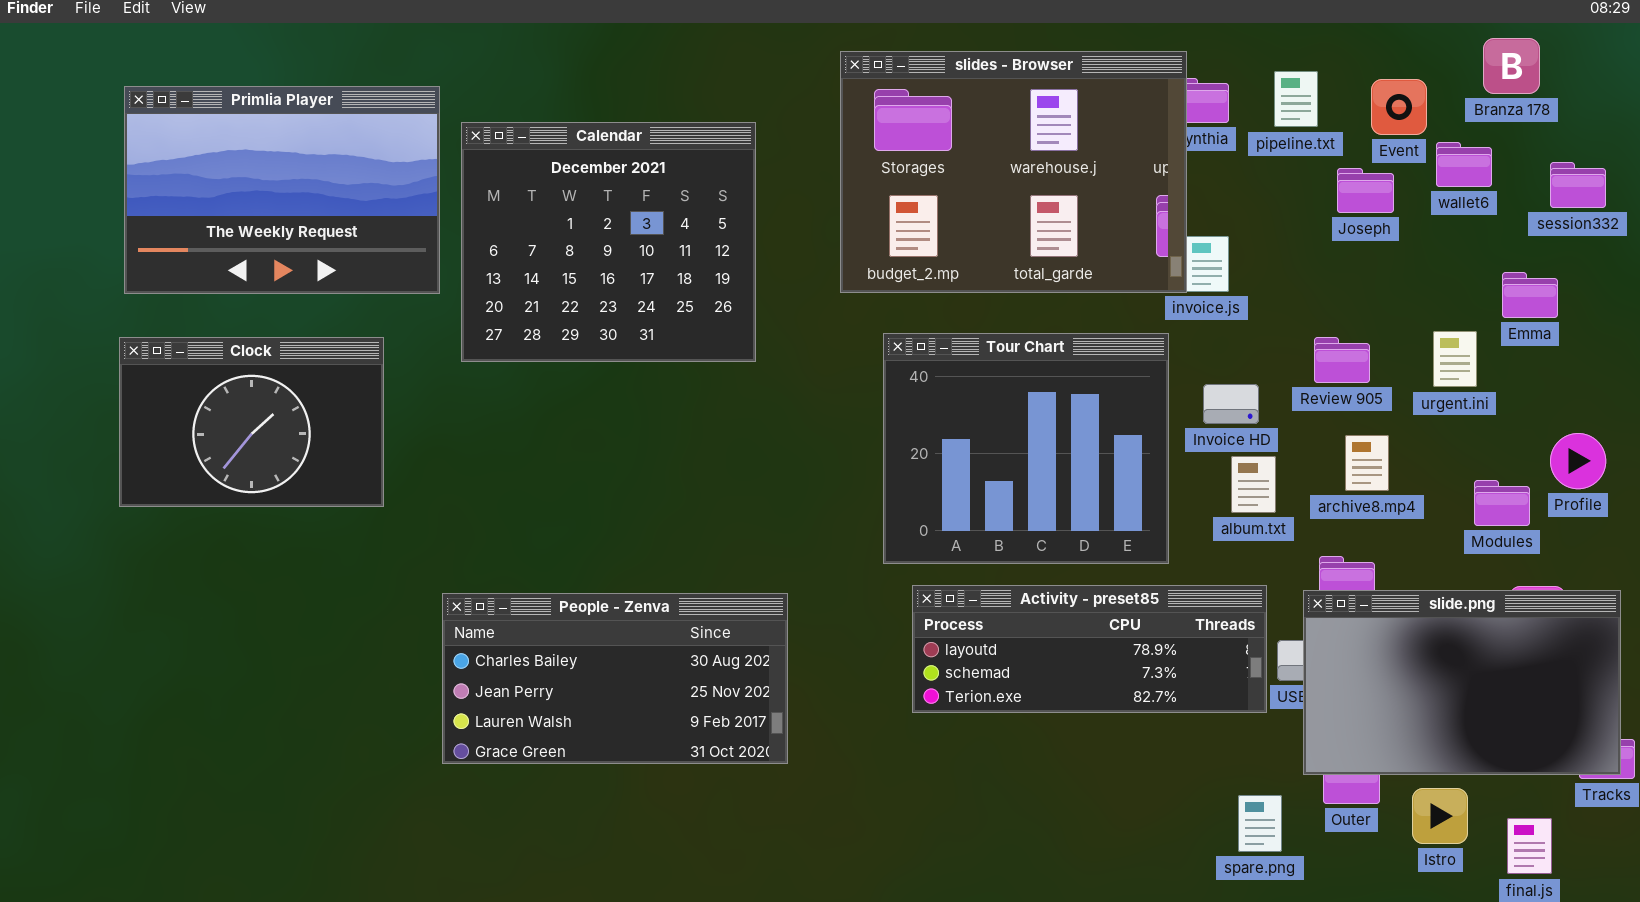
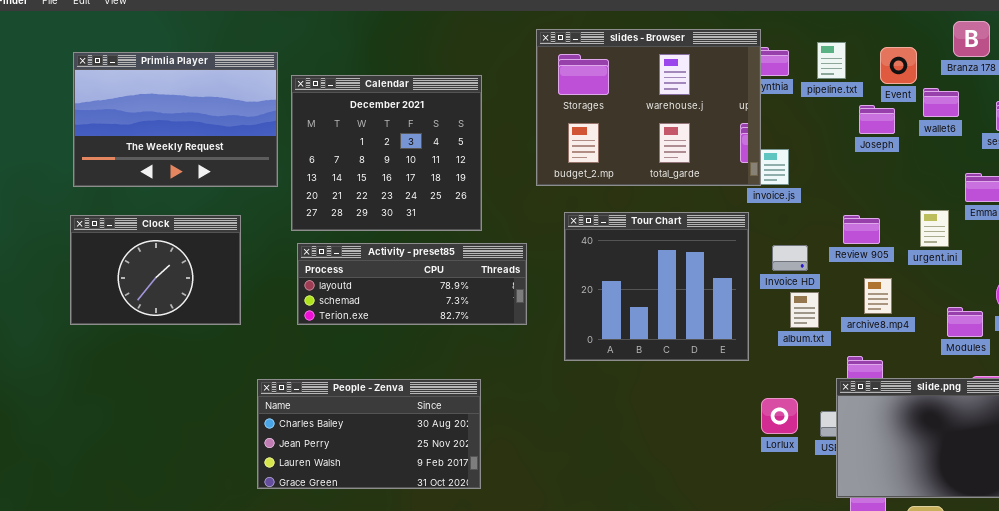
Activity - preset85: [912,585,1267,713] -> [297,243,527,325], moved
People - Zenva: [442,593,788,764] -> [257,379,481,489], moved

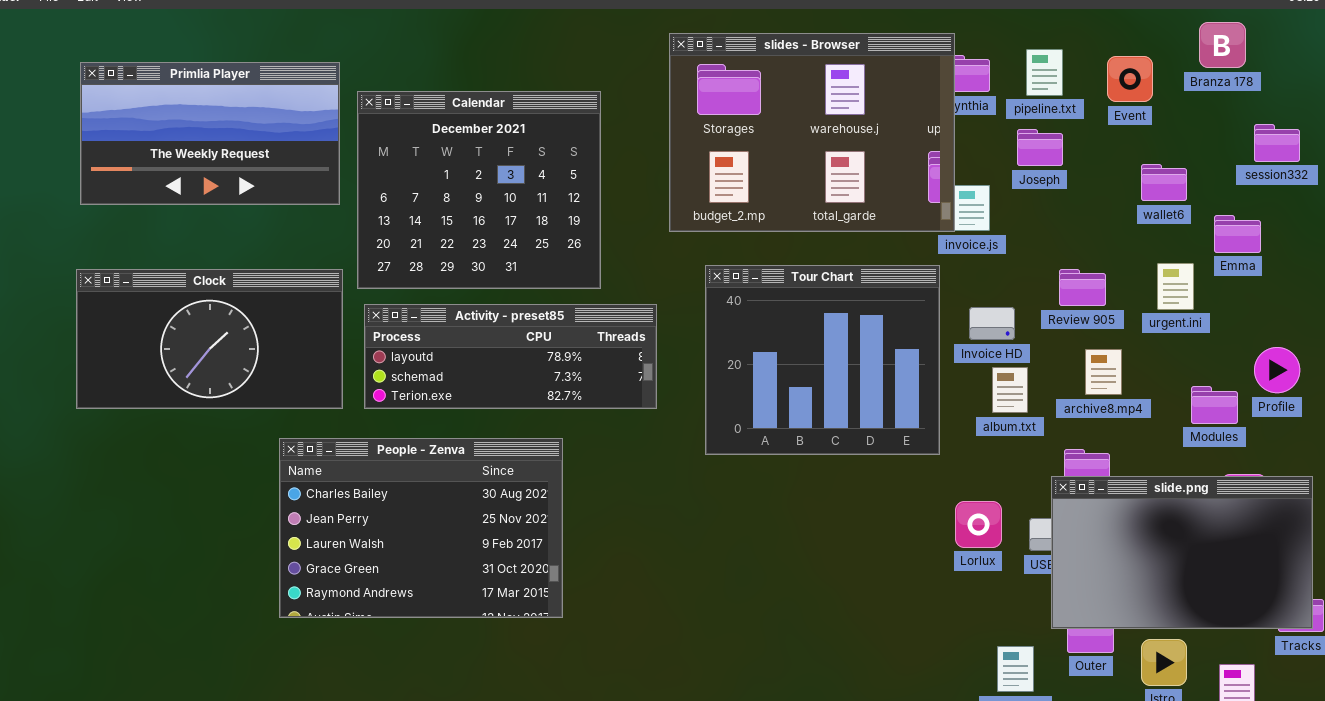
Primlia Player: [73,52,278,187] -> [80,62,340,205], resized
wallet6: [923,88,959,117] -> [1141,164,1187,201], moved
Joseph: [859,105,895,134] -> [1017,129,1063,166], moved
Clock: [70,215,241,325] -> [76,269,343,409], resized
People - Zenva: [257,379,481,489] -> [279,438,563,618], moved, resized

